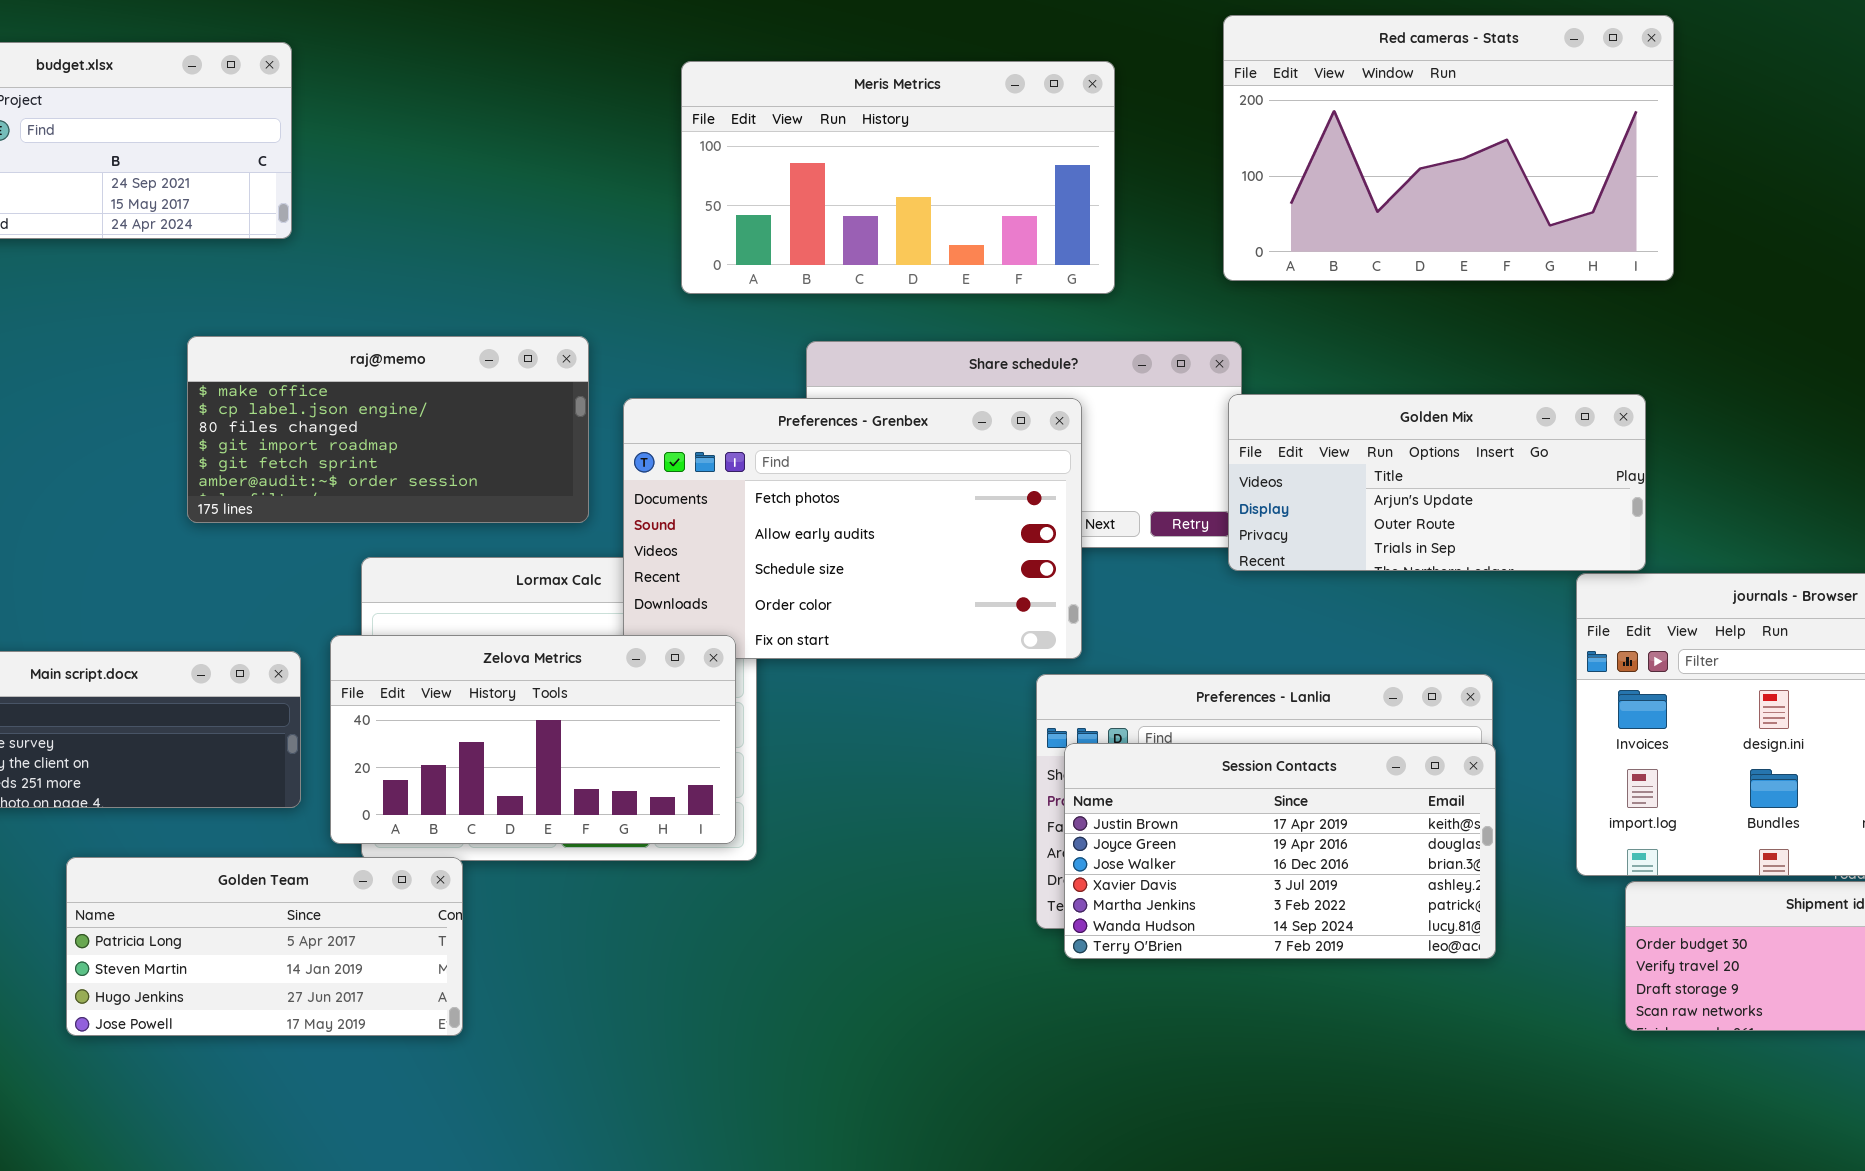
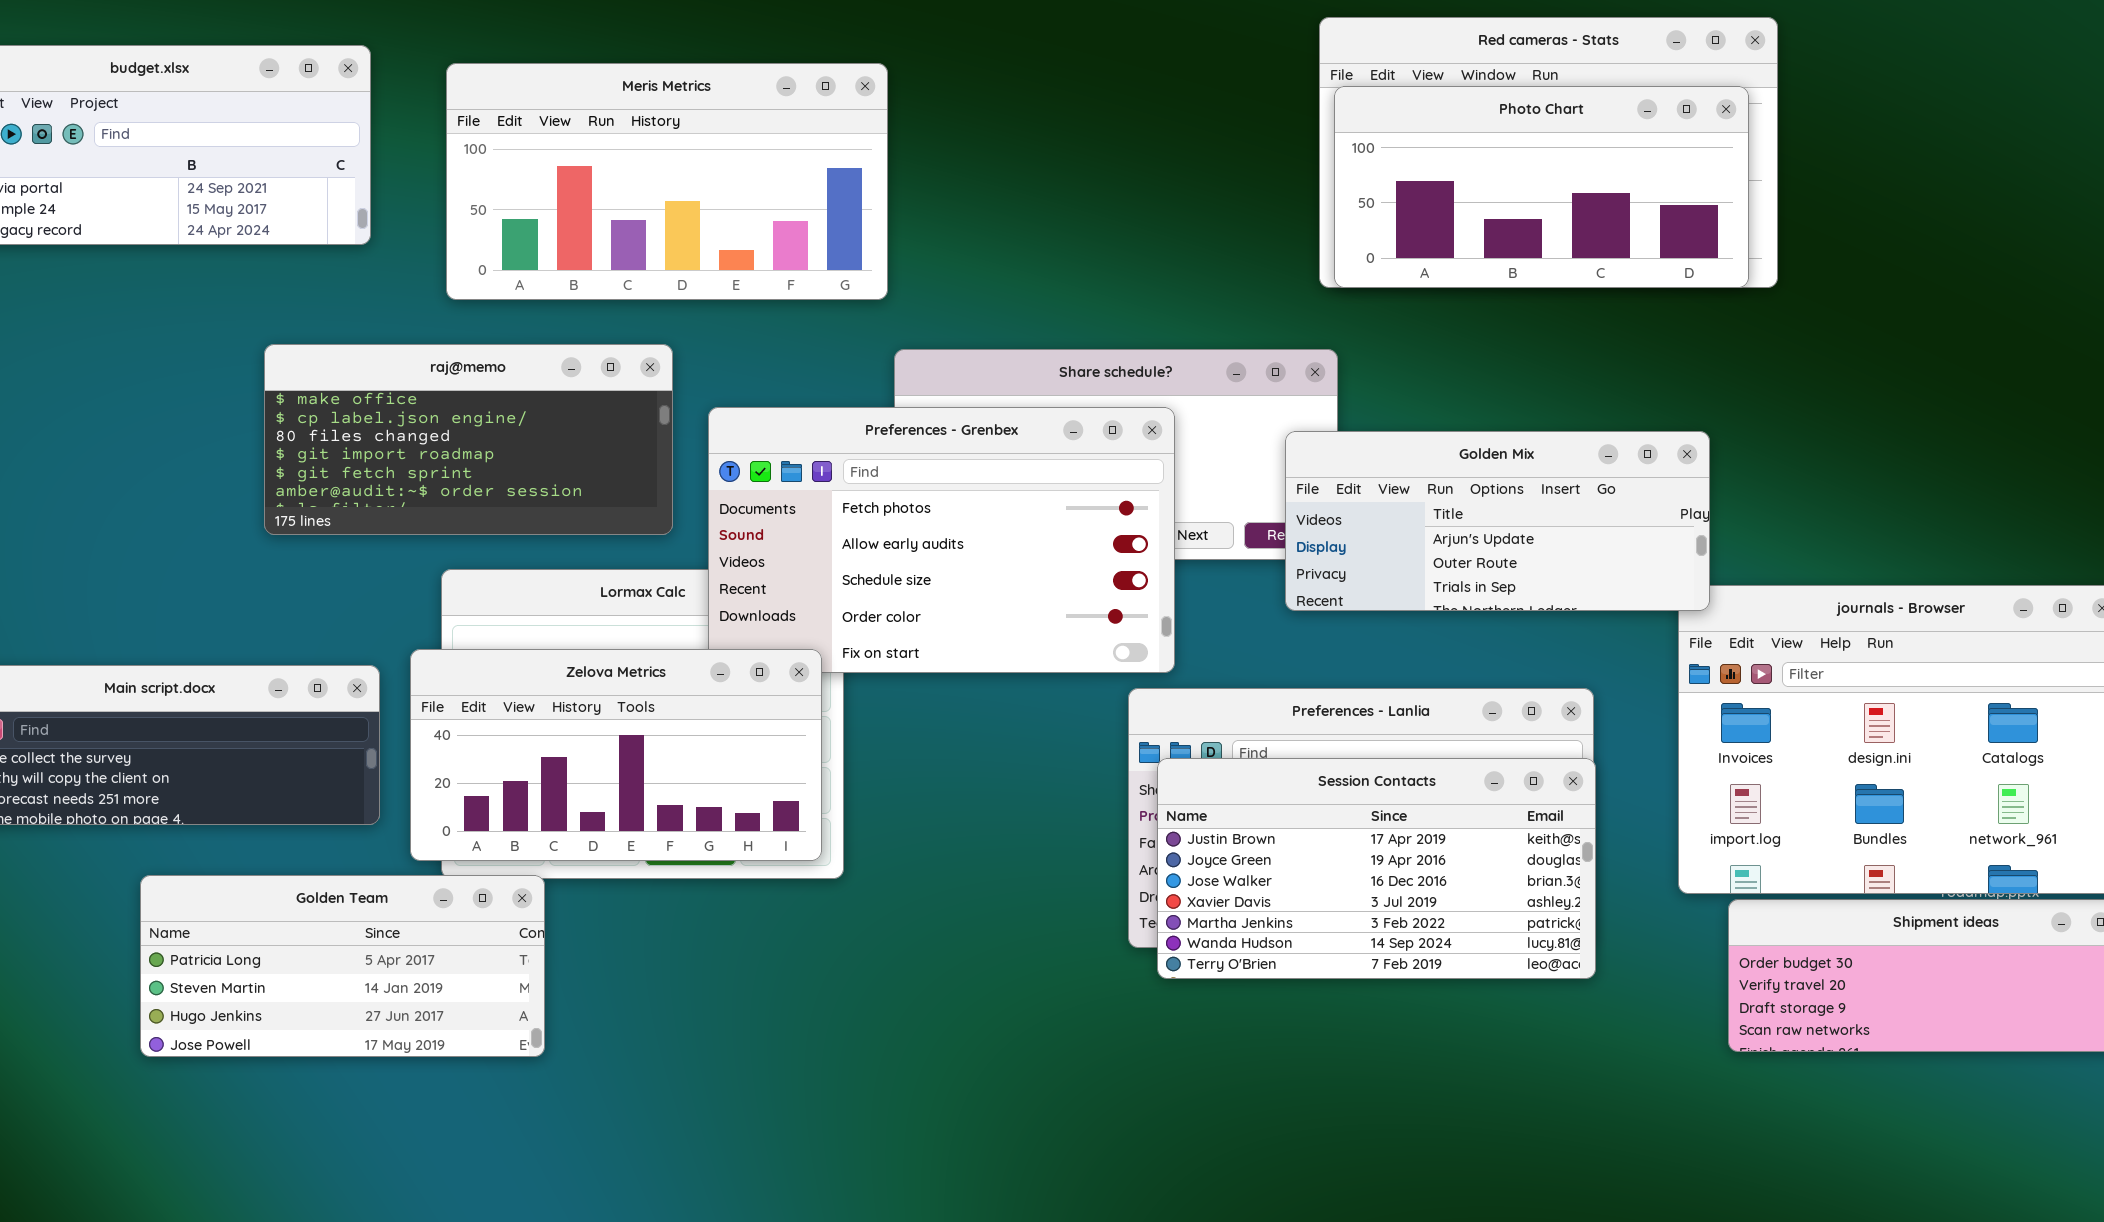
Meris Metrics: [681,61,1115,294] -> [446,63,888,300], moved
Photo Chart: none -> [1334,86,1749,288], opened
Golden Mix: [1228,394,1646,571] -> [1285,431,1710,611], moved

